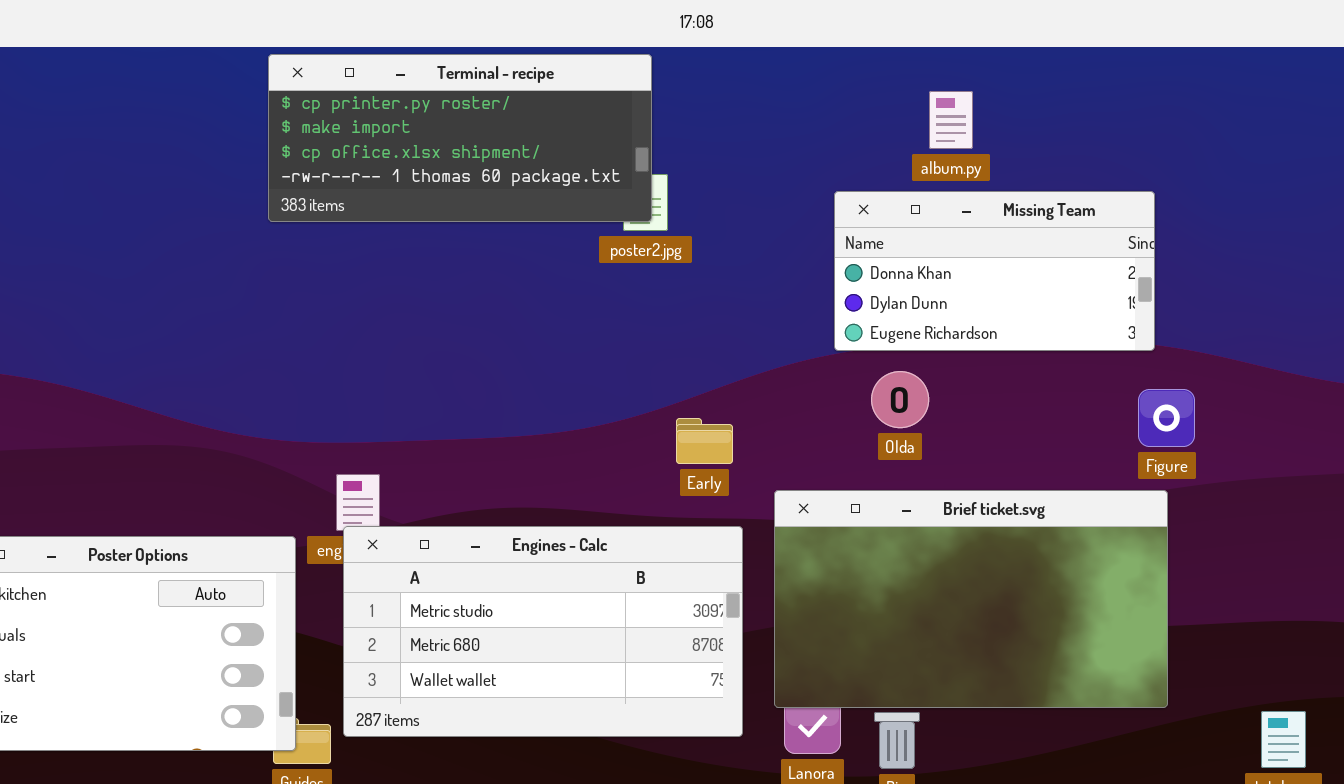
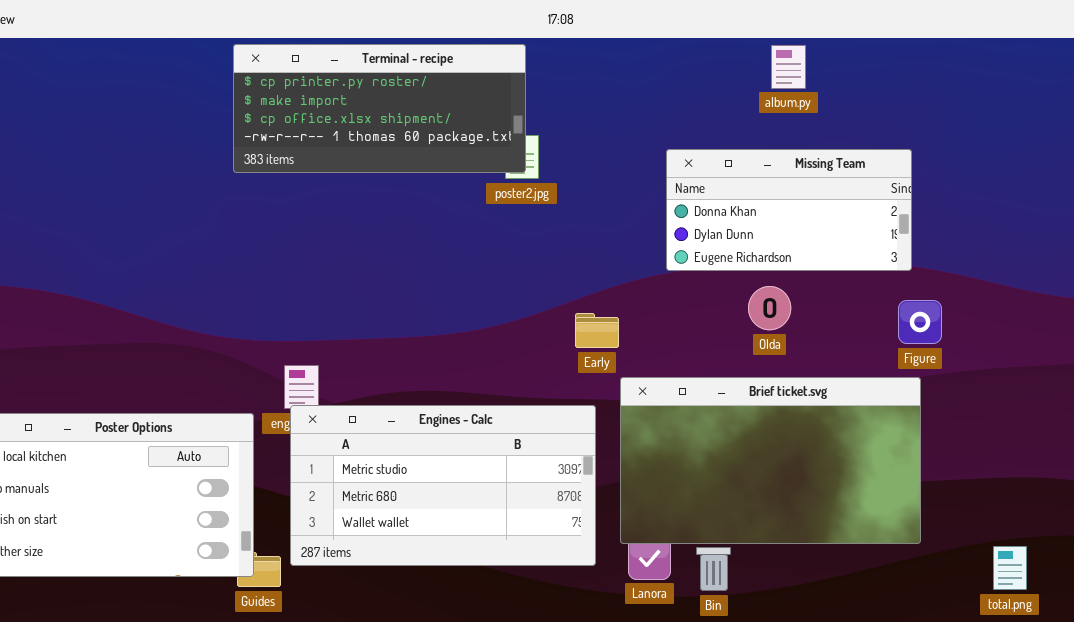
album.py: [929,91,973,149] -> [771,45,806,89], moved
Olda: [871,371,929,428] -> [748,286,791,330], moved
Early: [676,418,733,464] -> [575,313,619,348], moved

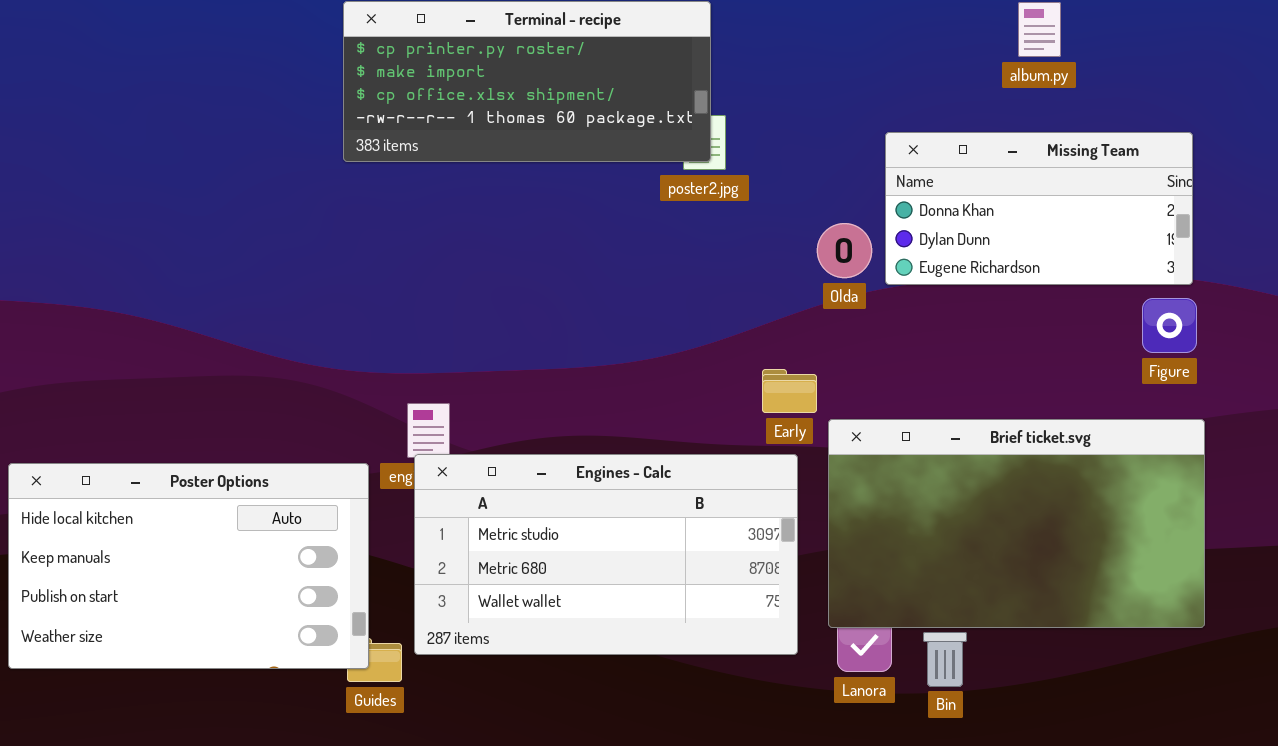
Olda: [748,286,791,330] -> [817,223,872,278], moved
Figure: [898,300,942,344] -> [1142,298,1197,353], moved
Early: [575,313,619,348] -> [762,369,817,413], moved

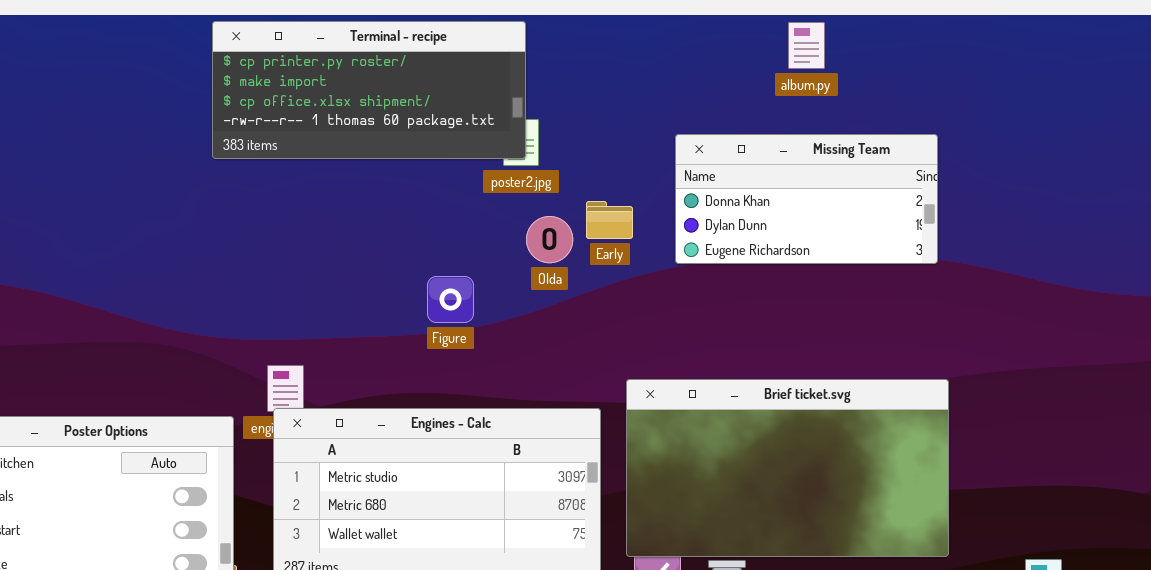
Olda: [817,223,872,278] -> [526,216,573,263], moved
Figure: [1142,298,1197,353] -> [427,276,474,323], moved
Early: [762,369,817,413] -> [586,201,633,239], moved

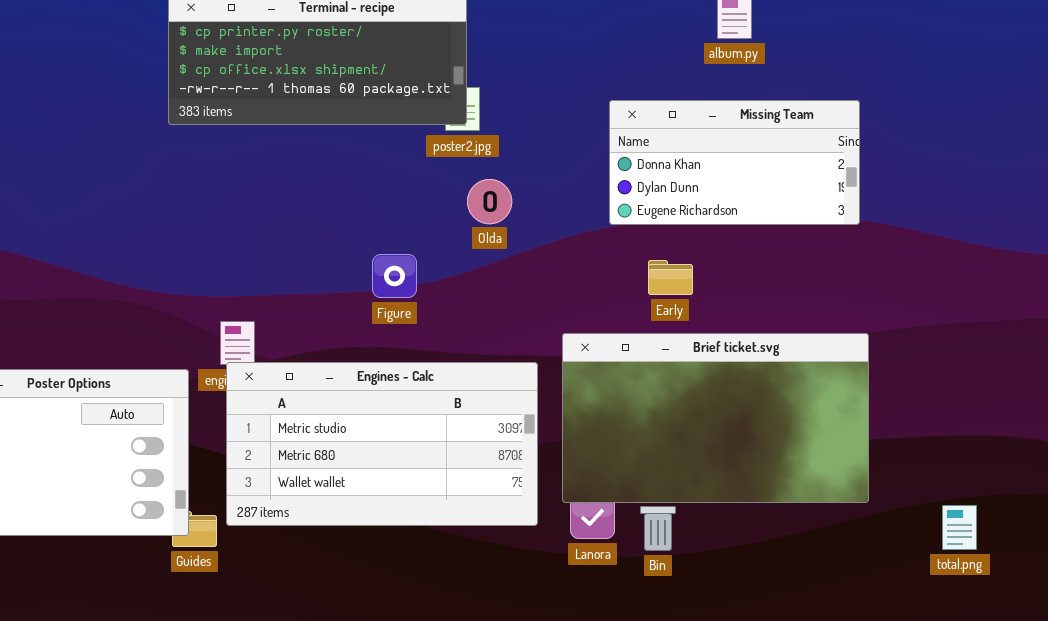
Early: [586,201,633,239] -> [648,260,693,295], moved
Figure: [427,276,474,323] -> [372,254,417,298], moved

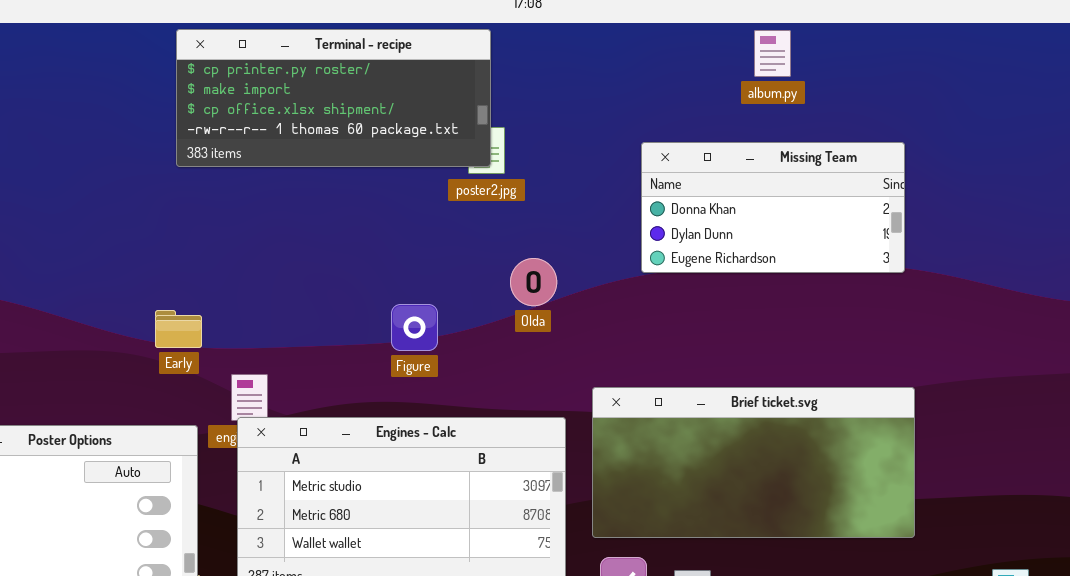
Olda: [467,179,512,224] -> [510,258,557,306], moved
Early: [648,260,693,295] -> [155,310,202,348], moved
Brief ticket.svg: [562,333,869,503] -> [592,387,915,538], resized

